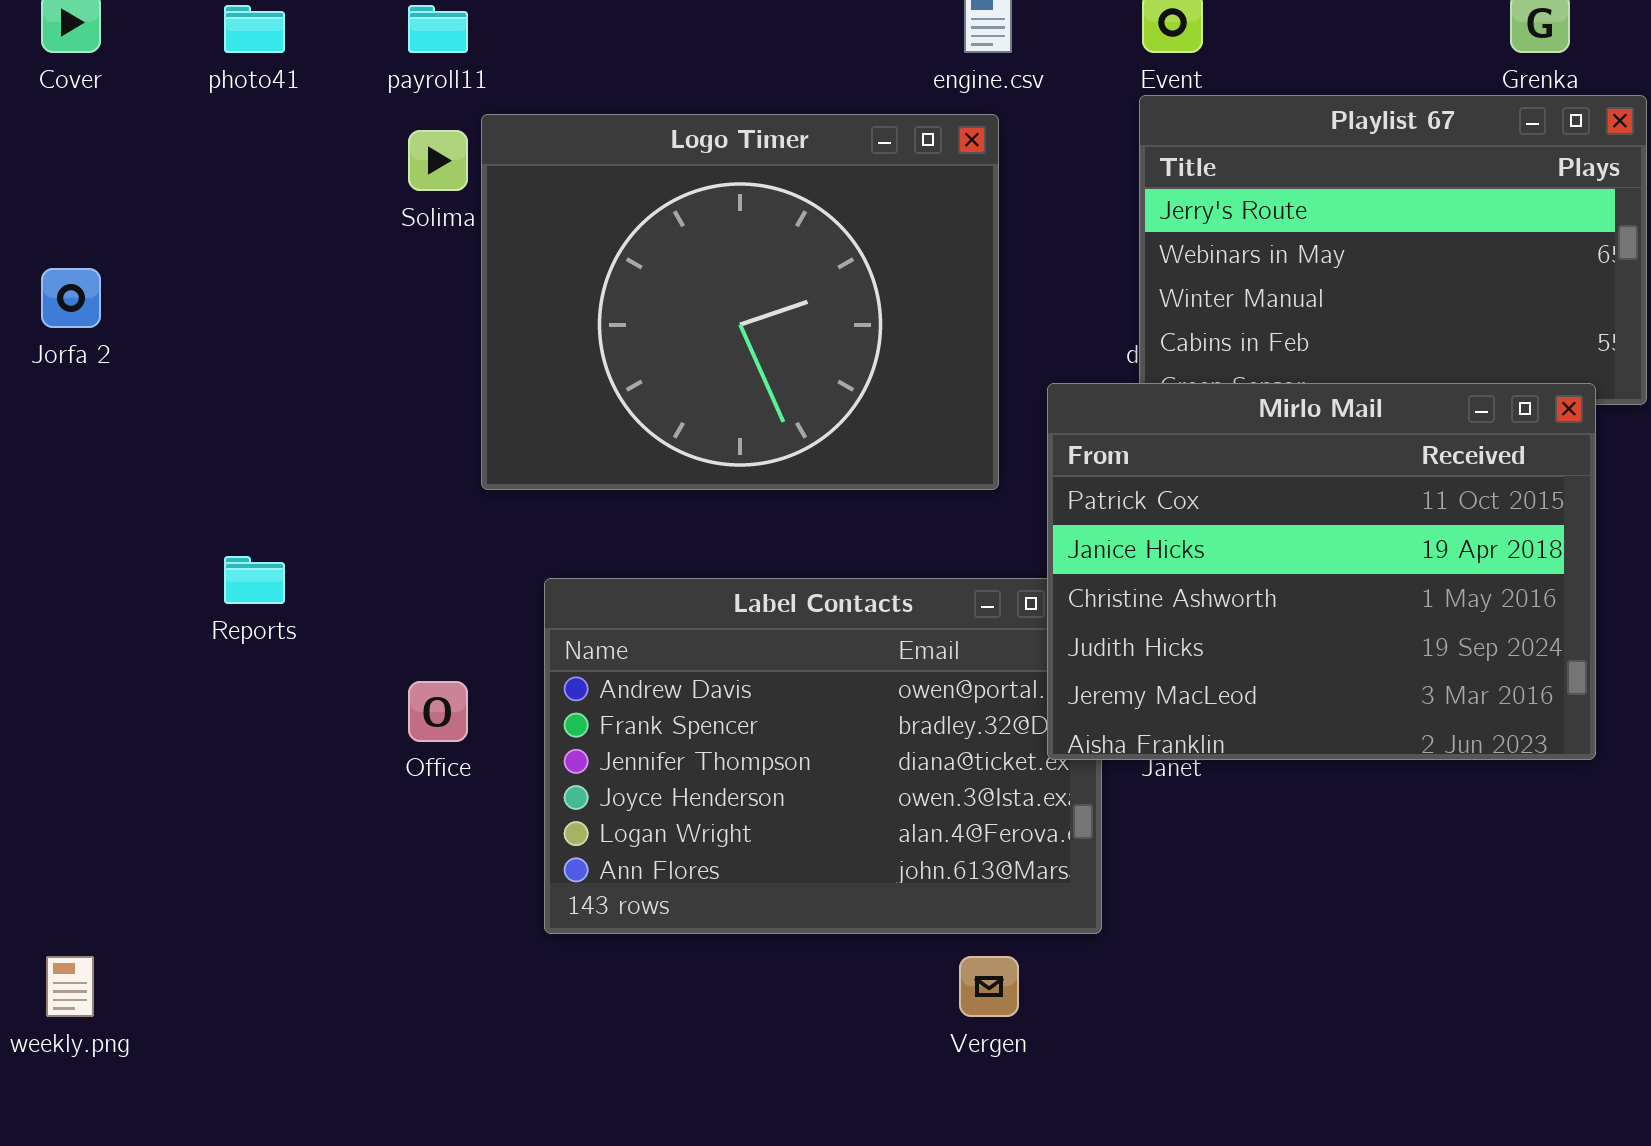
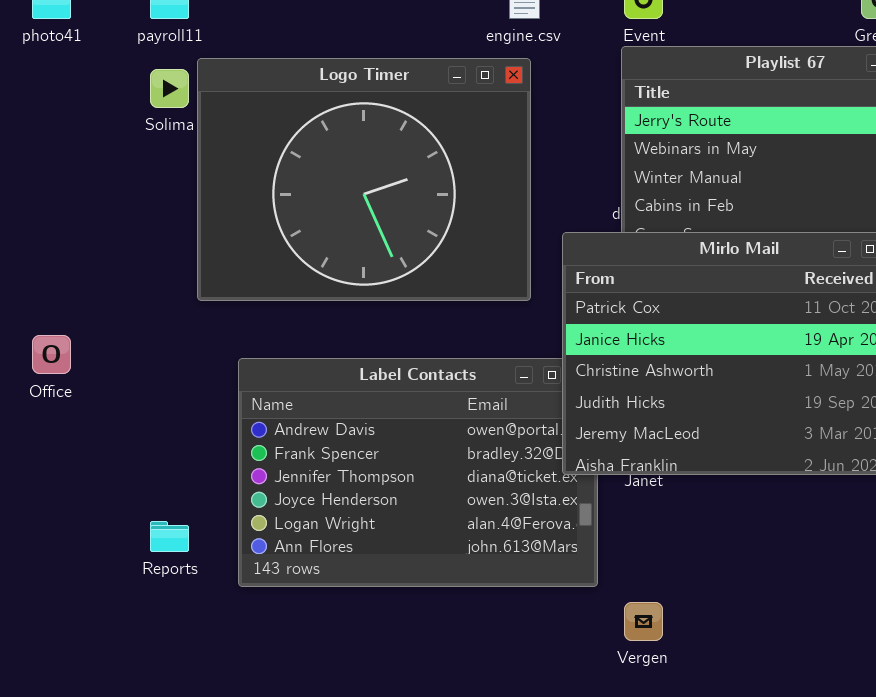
Reports: [224,556,285,604] -> [150,521,189,552], moved
Office: [408,681,468,742] -> [32,335,71,374], moved
Vergen: [959,956,1019,1017] -> [624,602,663,641], moved

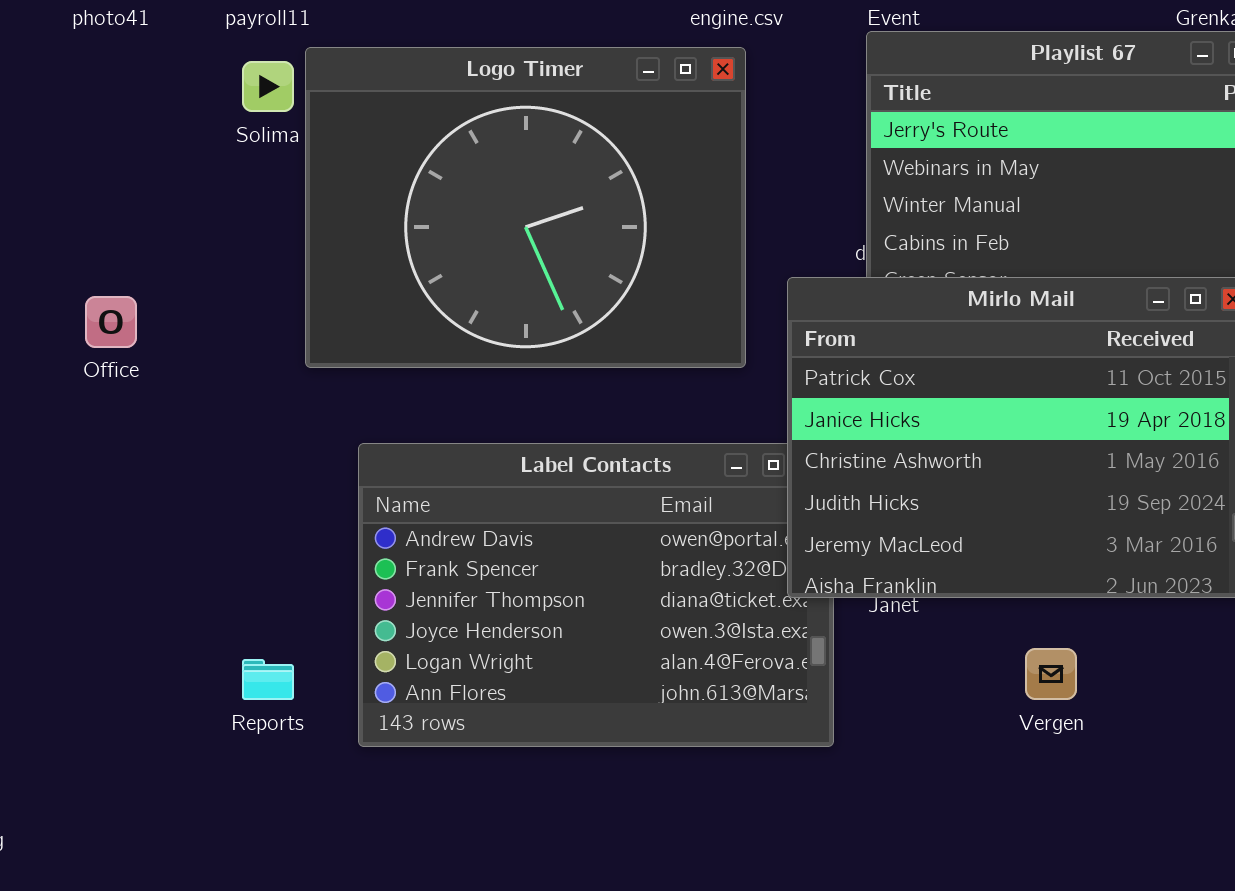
Office: [32,335,71,374] -> [85,296,137,348], moved
Vergen: [624,602,663,641] -> [1025,648,1077,700], moved

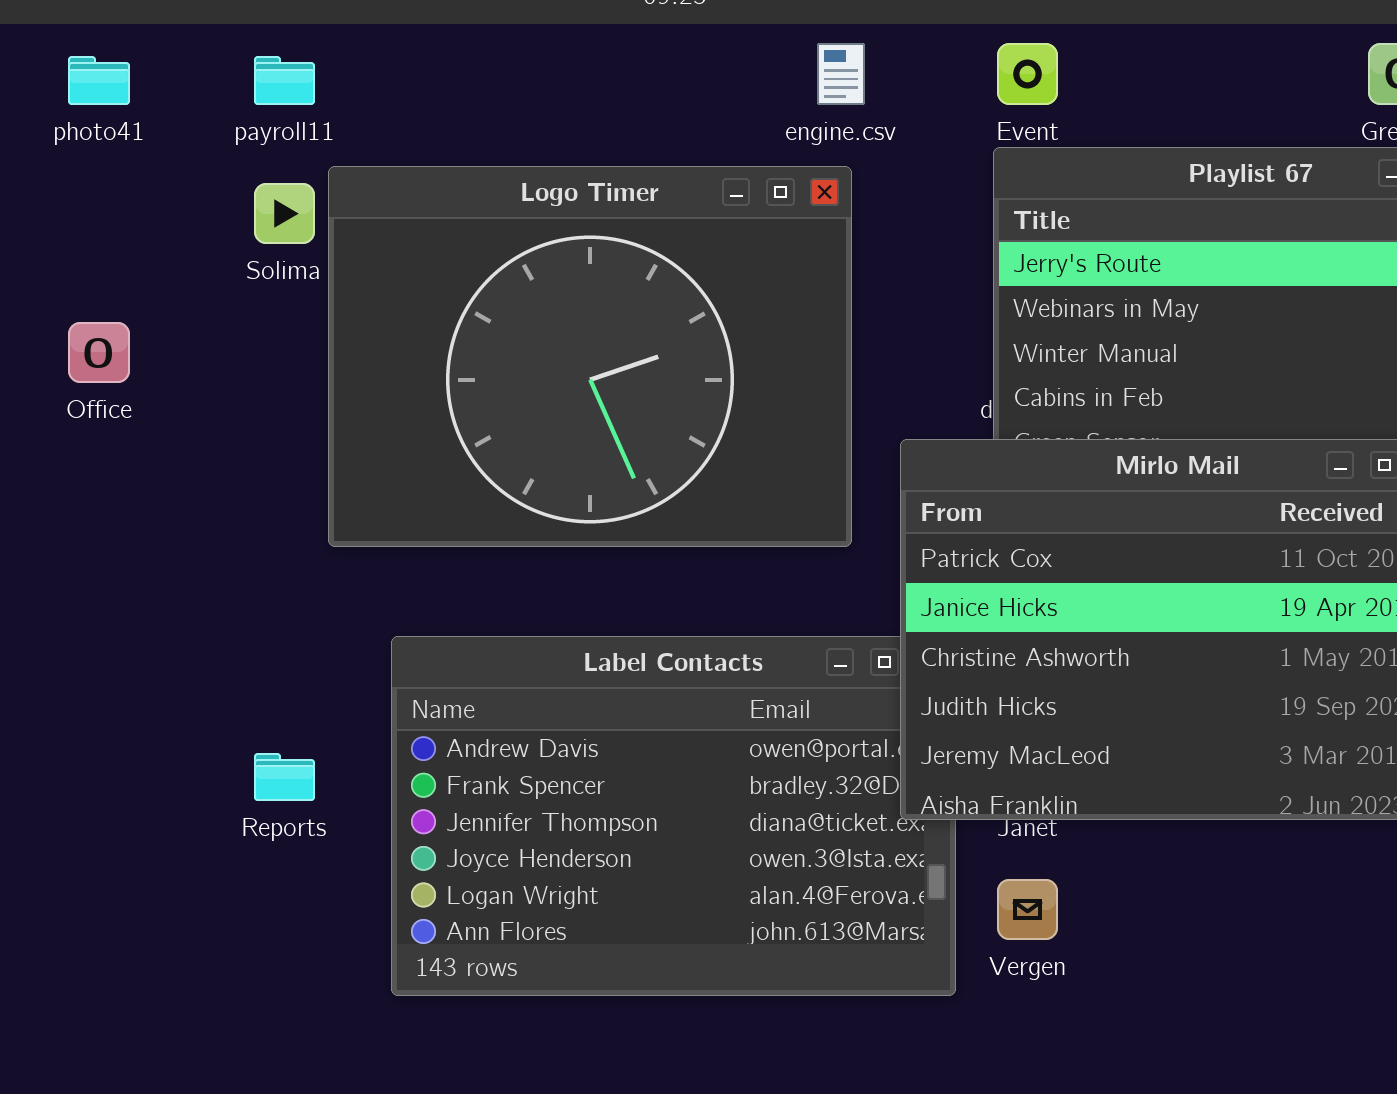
Office: [85,296,137,348] -> [68,322,130,383], moved
Vergen: [1025,648,1077,700] -> [997,879,1058,940], moved
Reports: [242,659,294,700] -> [254,753,315,801], moved

